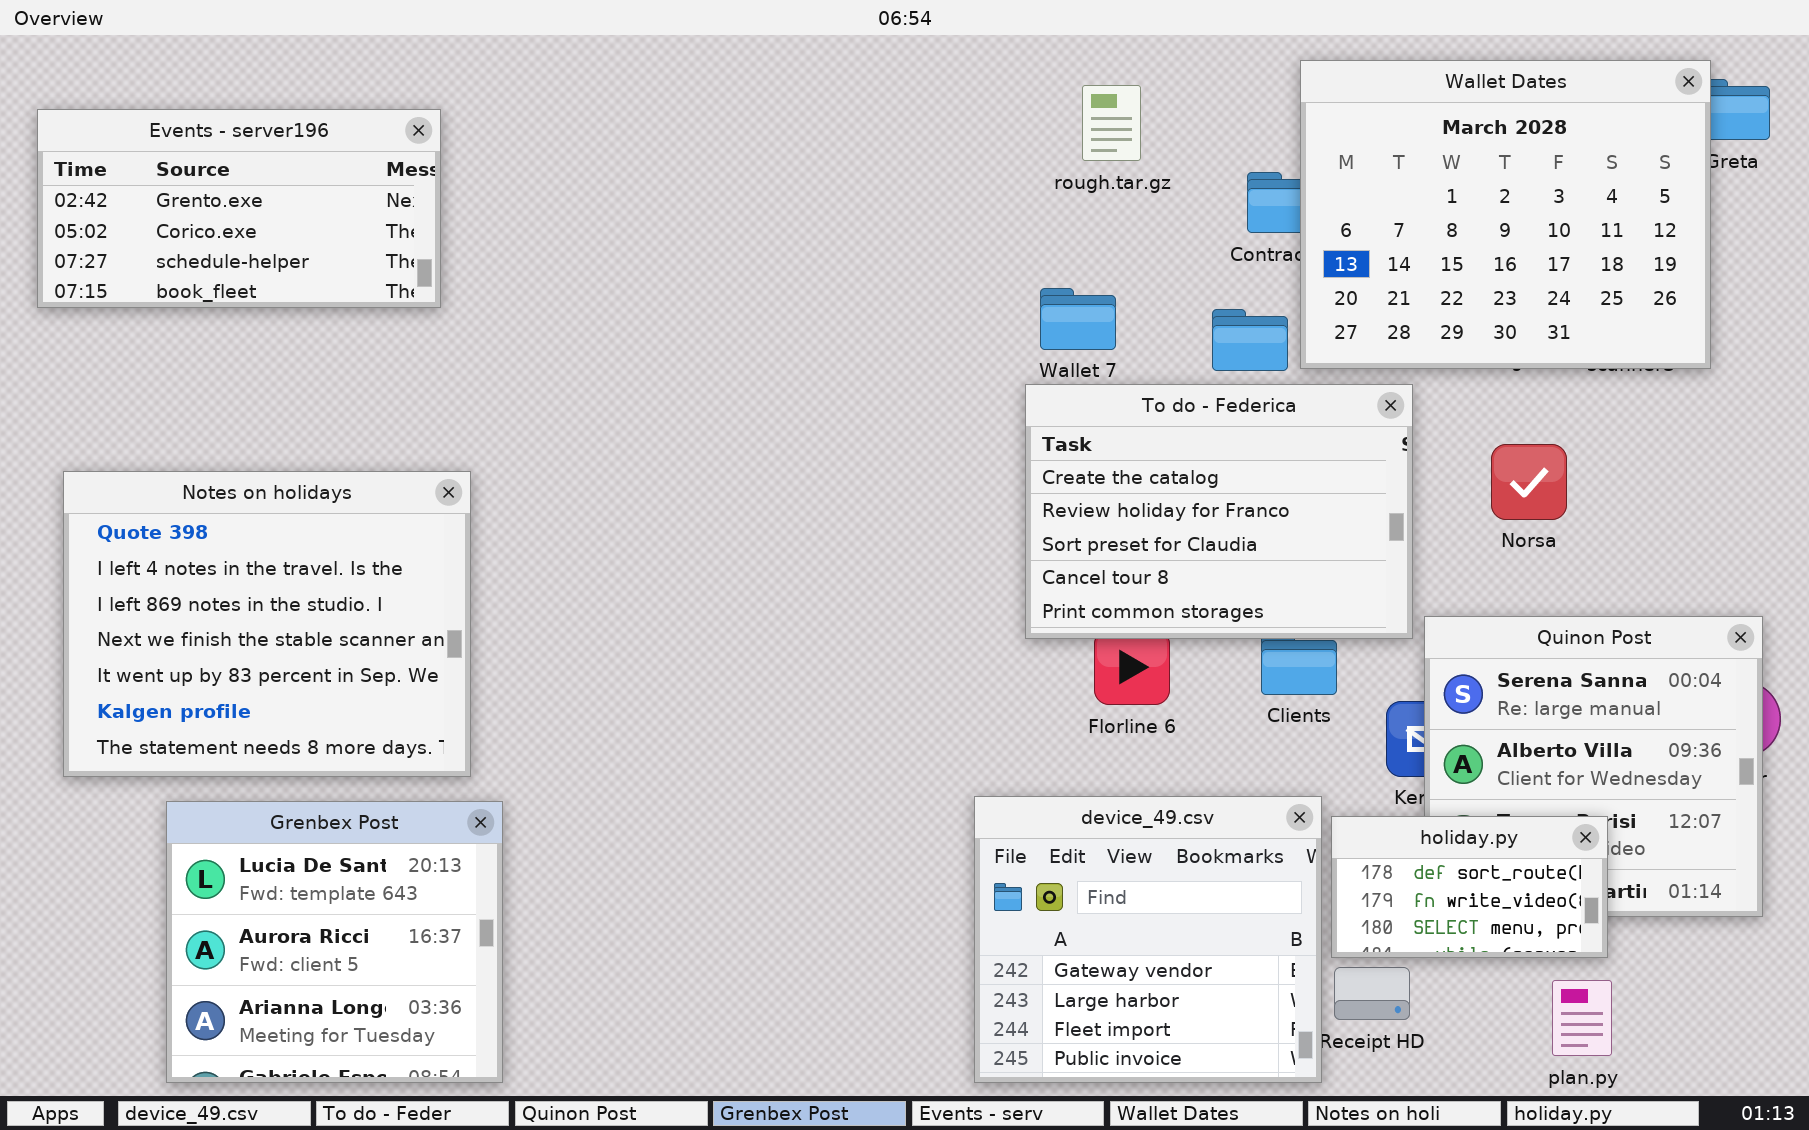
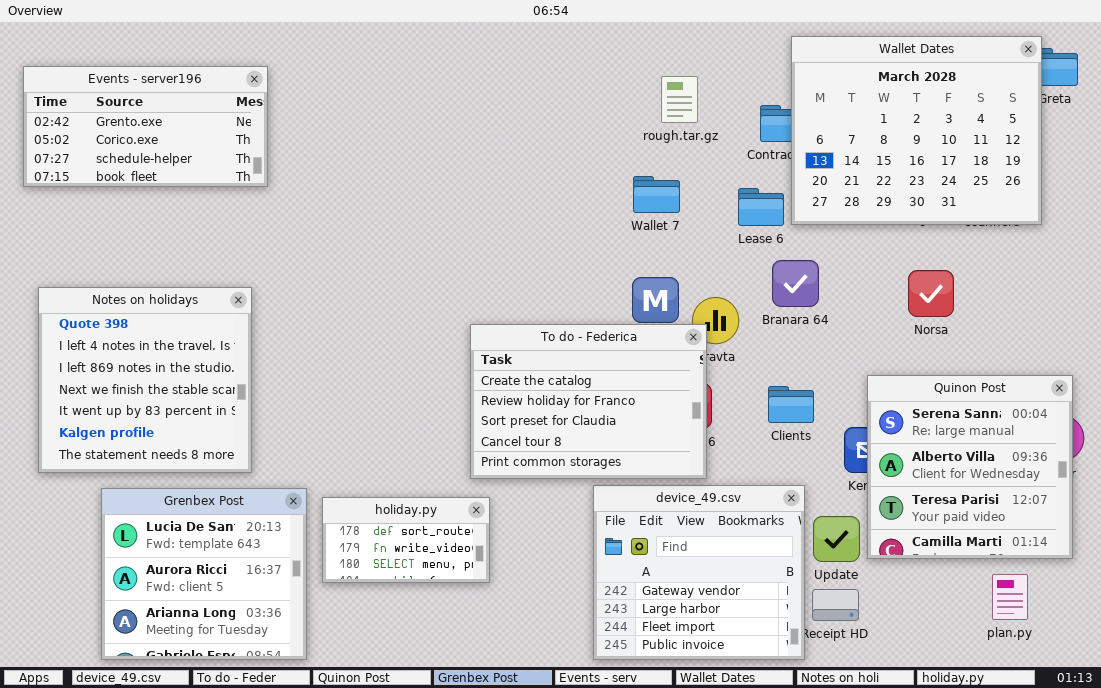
rough.tar.gz: [1082,85,1141,161] -> [661,76,698,123], moved
To do - Federica: [1025,384,1413,639] -> [470,324,707,479], moved
Notes on holidays: [63,471,471,777] -> [38,287,252,473], resized
holiday.py: [1331,816,1608,958] -> [322,497,490,583], moved
plan.py: [1552,980,1612,1056] -> [992,574,1028,620], moved

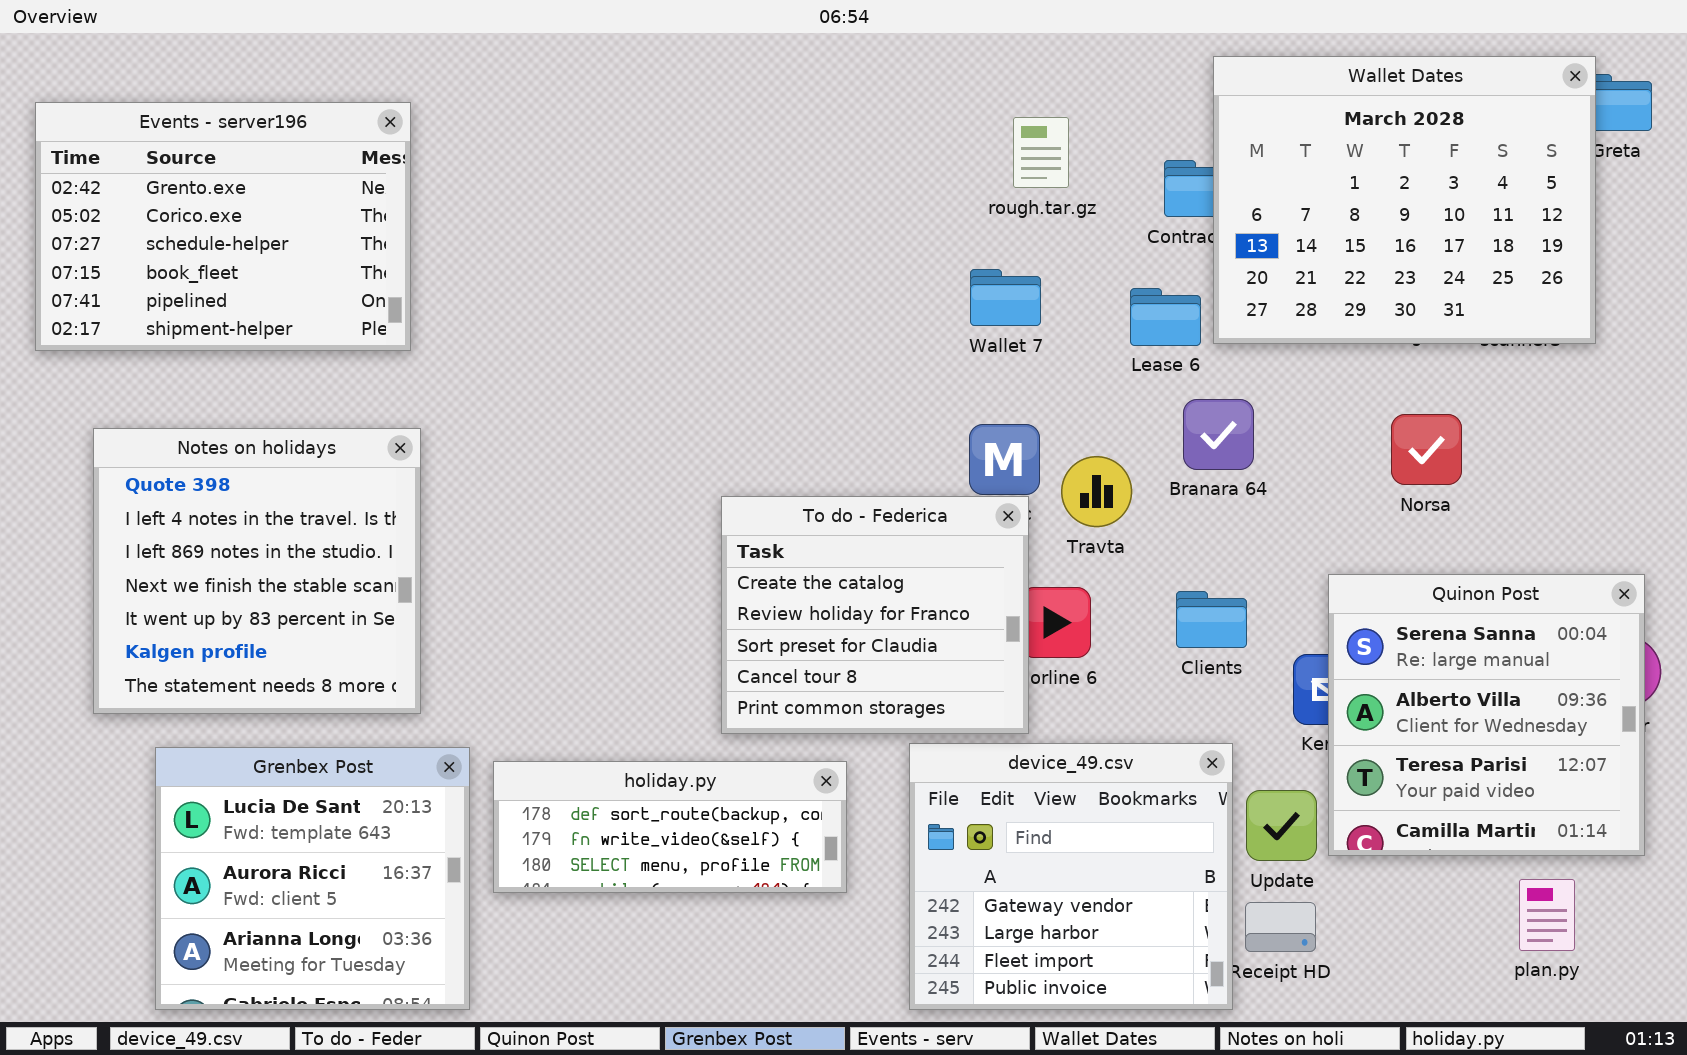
Events - server196: [23,66,268,187] -> [35,102,411,351], resized
Notes on holidays: [38,287,252,473] -> [93,428,421,714], moved
To do - Federica: [470,324,707,479] -> [721,496,1029,734], resized
holiday.py: [322,497,490,583] -> [493,761,847,893], resized

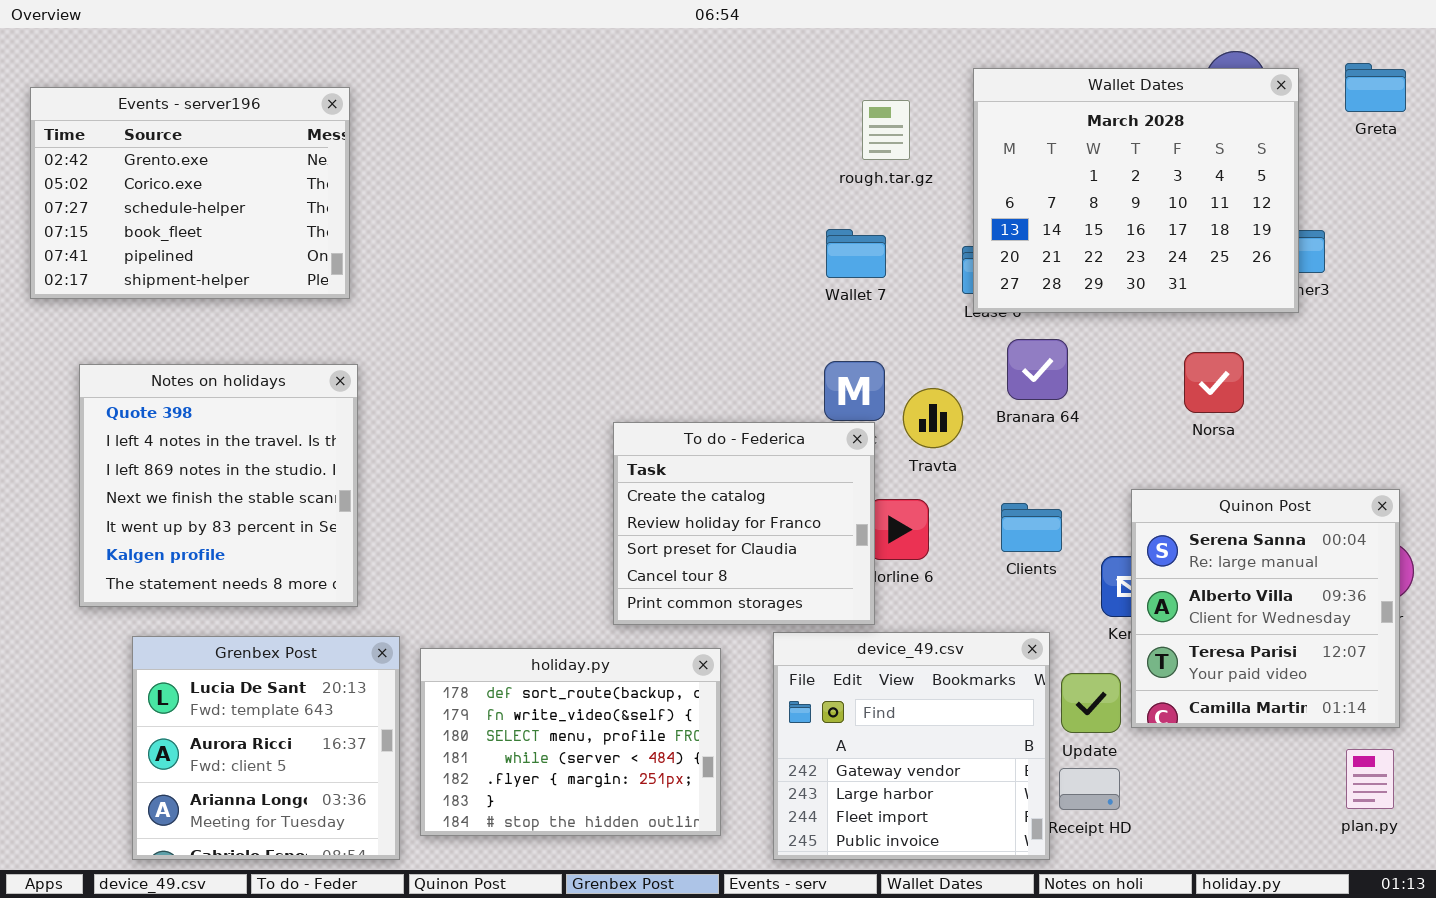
Wallet Dates: [1213,56,1596,344] -> [973,68,1299,313], moved
holiday.py: [493,761,847,893] -> [420,648,721,836], resized
plan.py: [1519,879,1575,951] -> [1346,749,1394,809], moved

